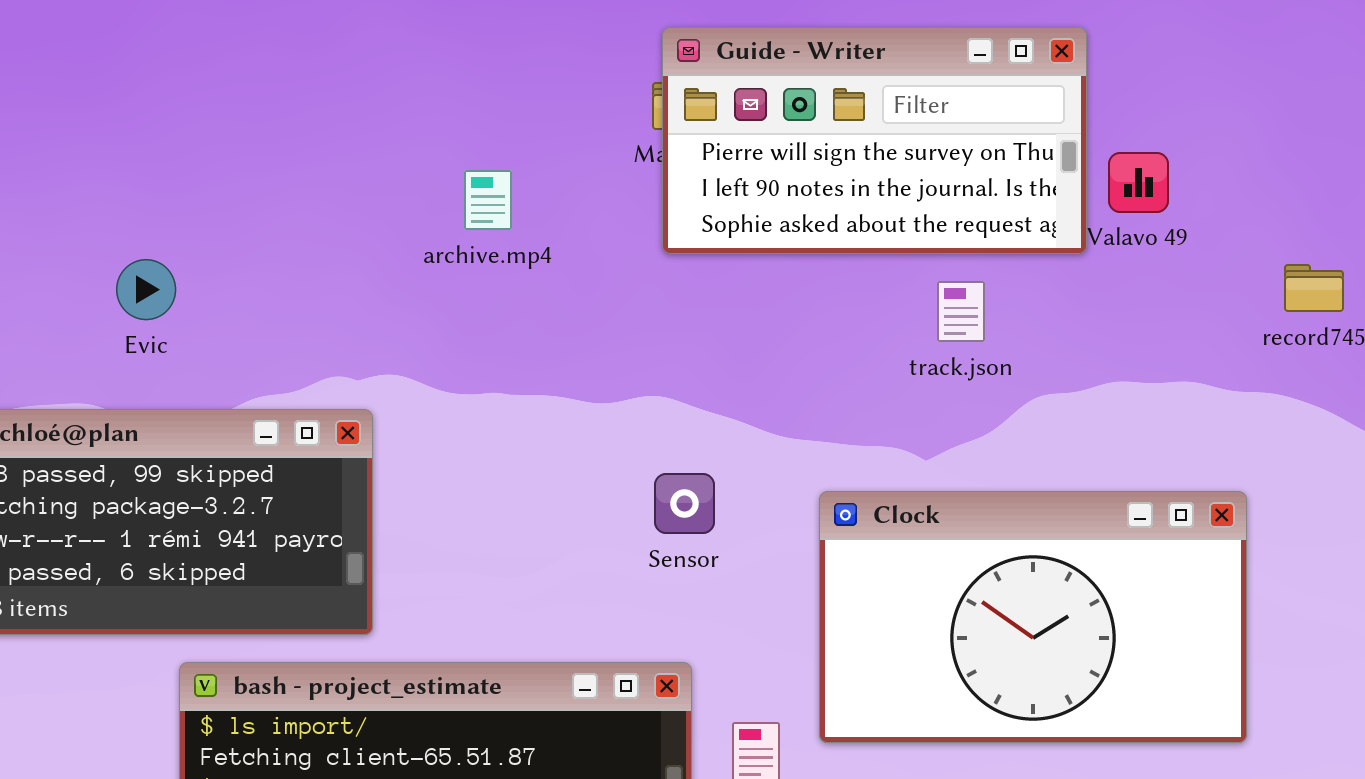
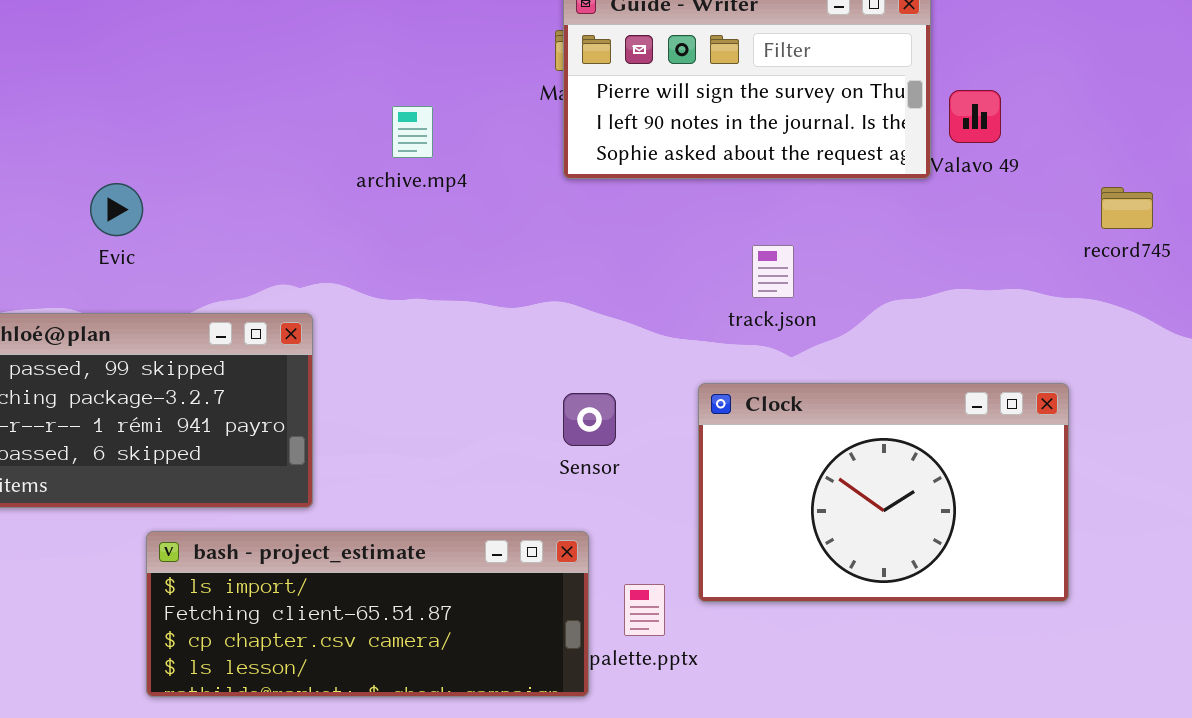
track.json: [937,281,985,342] -> [752,245,794,298], moved
Sensor: [654,473,715,534] -> [563,393,616,446], moved

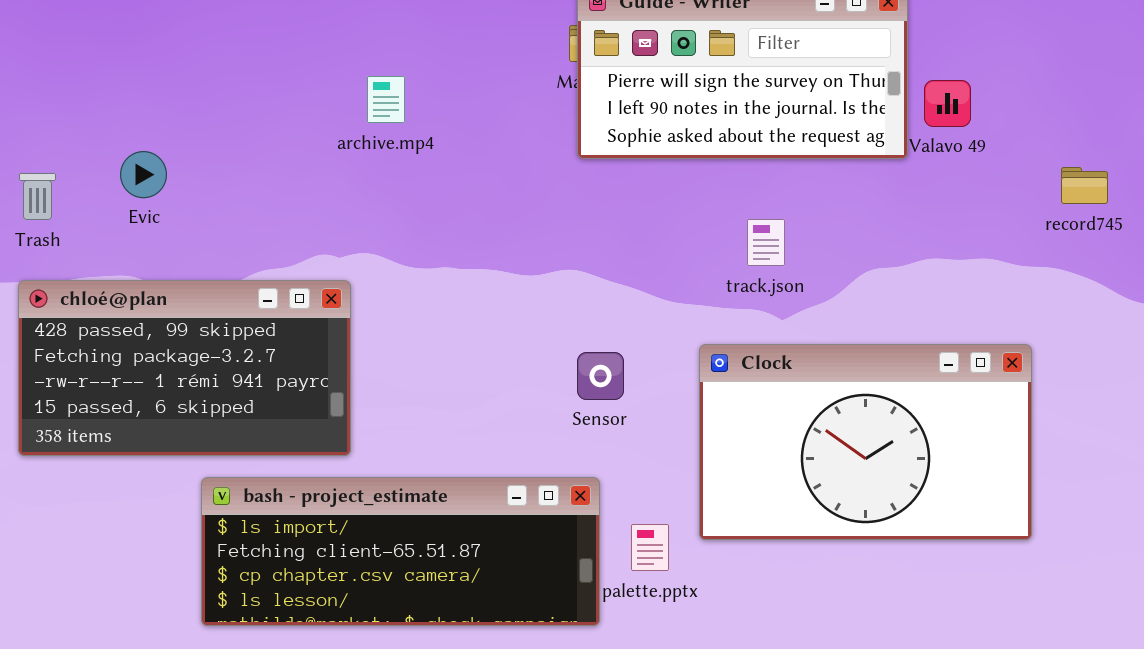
archive.mp4: [392,106,433,158] -> [367,76,405,123], moved
Evic: [90,183,143,236] -> [120,151,167,198], moved

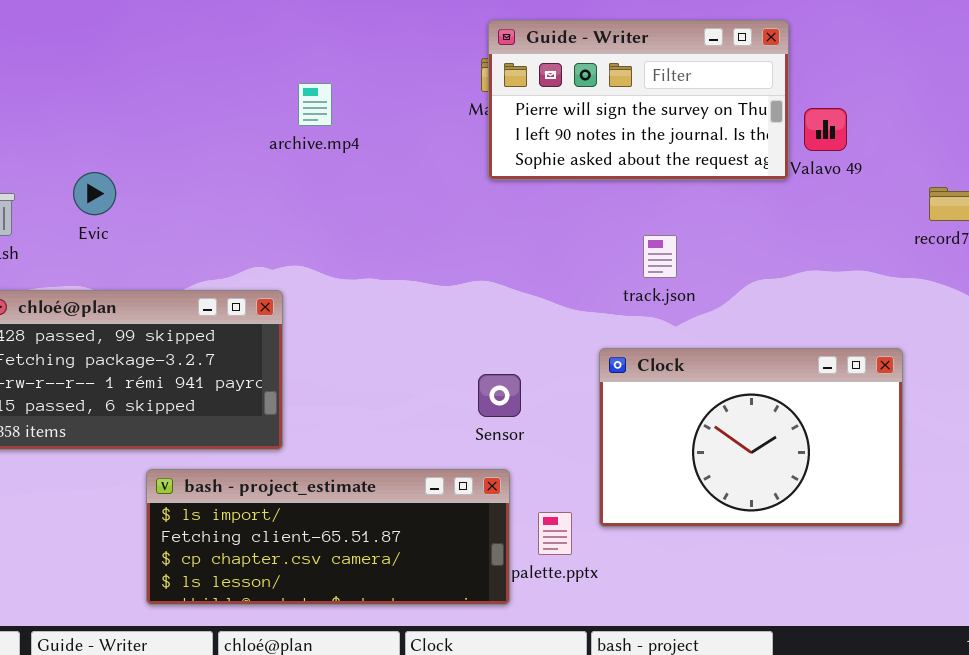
archive.mp4: [367,76,405,123] -> [298,83,332,126], moved
Sensor: [577,352,624,400] -> [478,374,521,417], moved

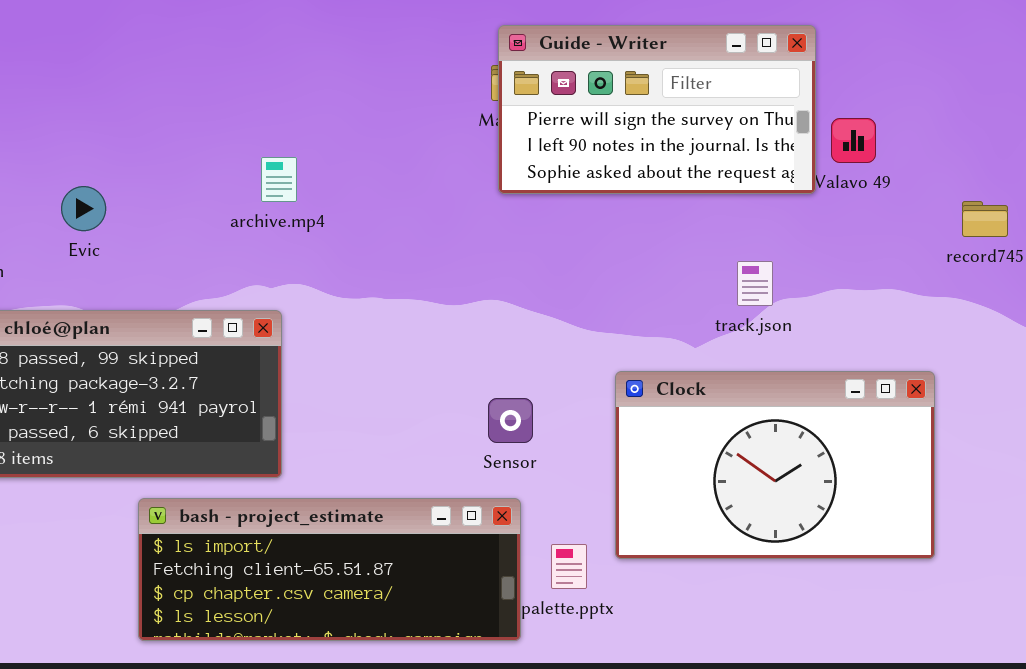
archive.mp4: [298,83,332,126] -> [261,157,297,202], moved
track.json: [643,235,677,278] -> [737,261,773,306], moved

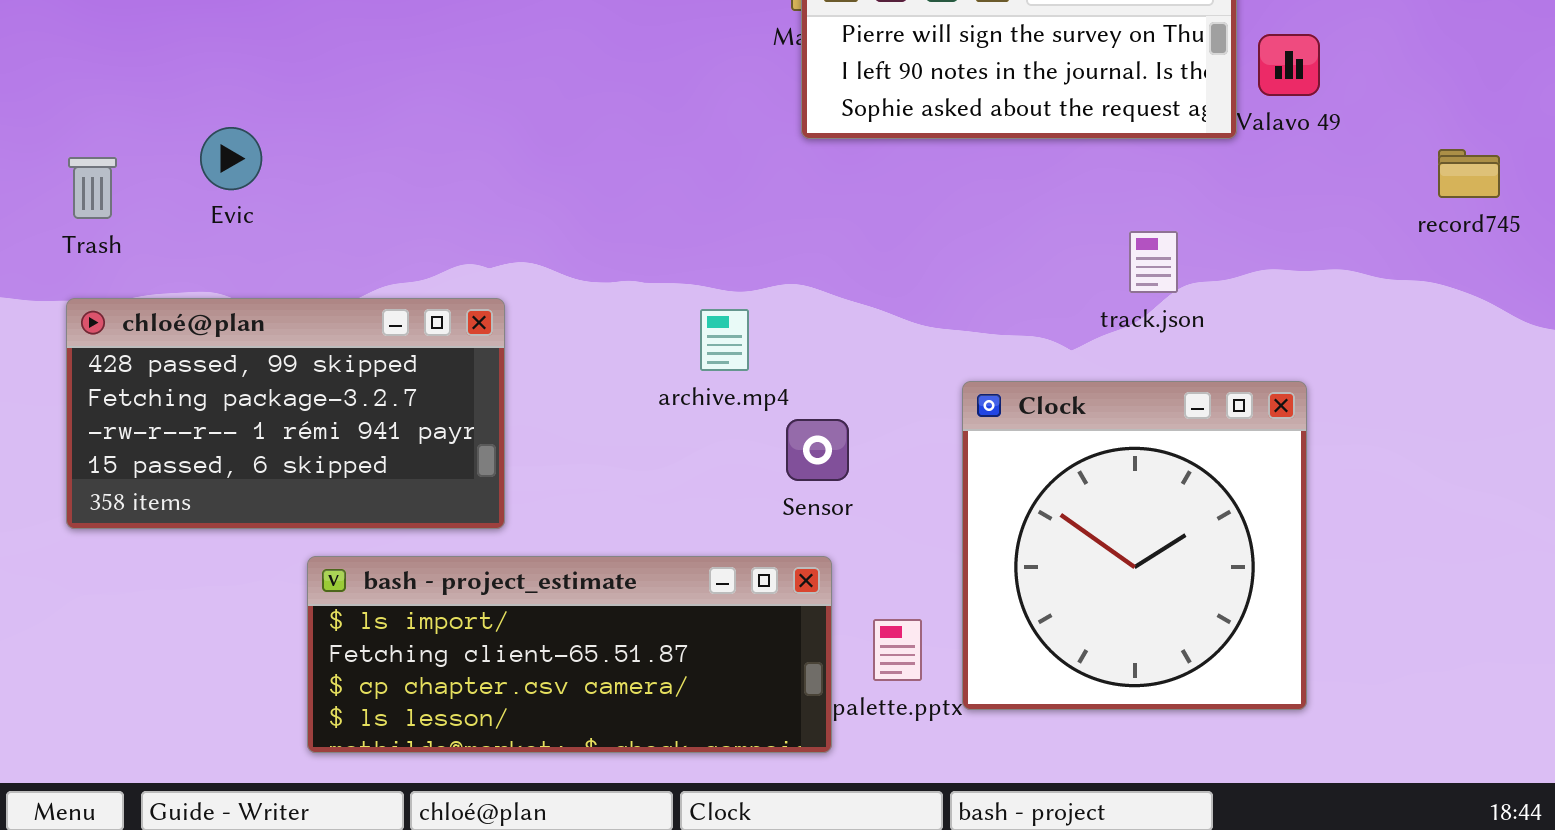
archive.mp4: [261,157,297,202] -> [700,309,749,371], moved
Clock: [615,371,935,559] -> [962,381,1307,710], resized

